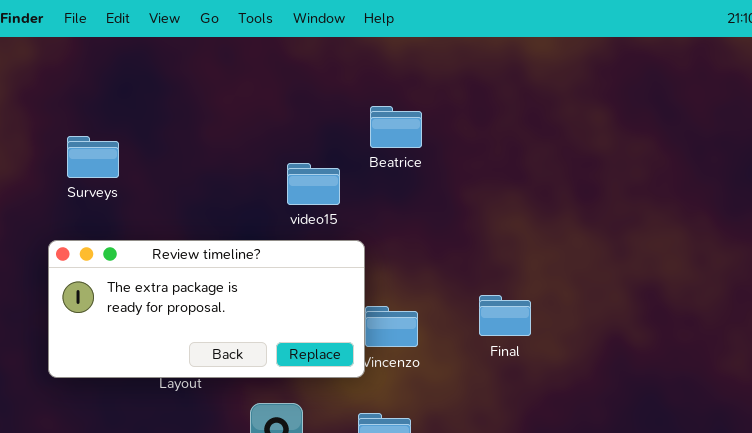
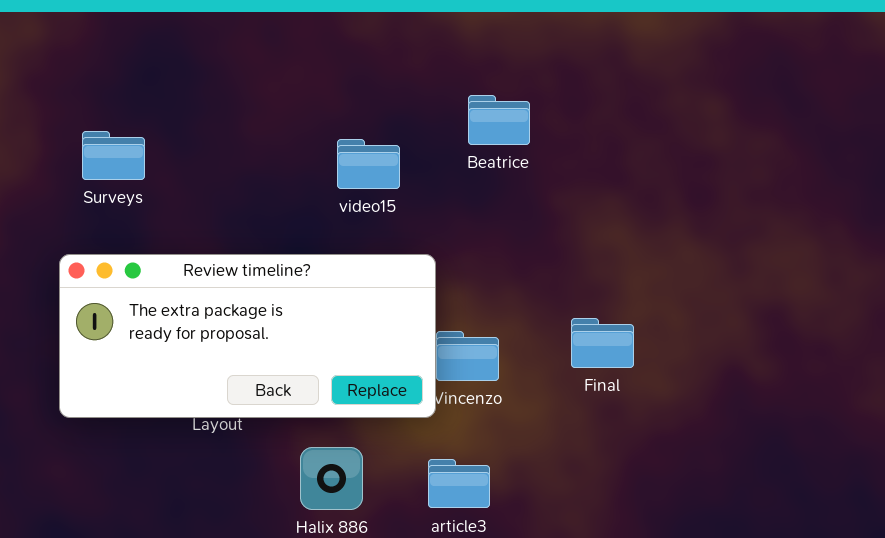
Beatrice: [370,106,422,148] -> [468,95,530,145], moved
video15: [287,163,340,205] -> [337,139,400,189], moved

